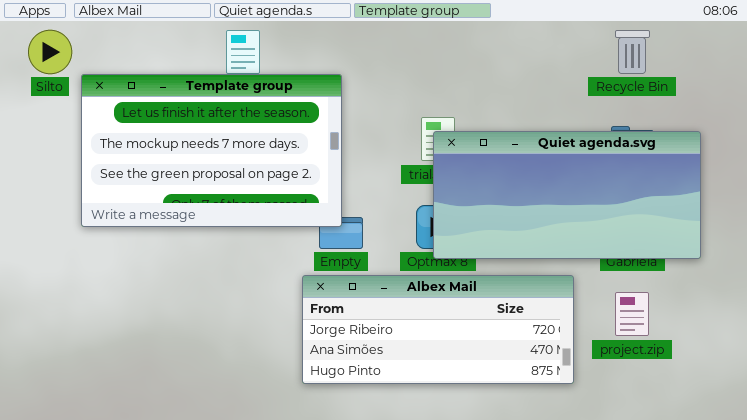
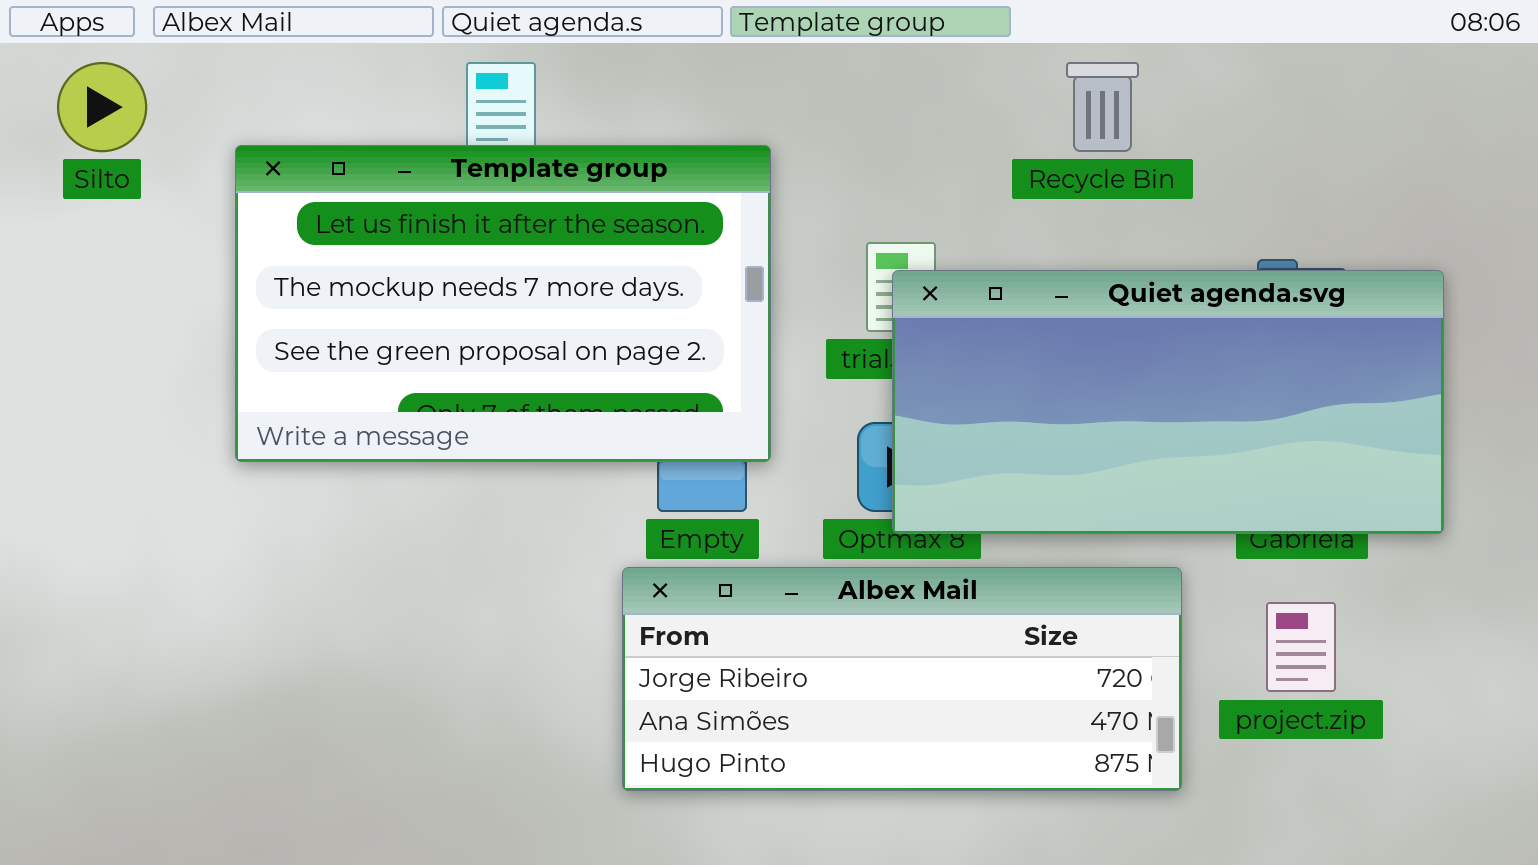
Recycle Bin: [615,30,650,74] -> [1066,62,1139,152], moved
Template group: [81,74,342,227] -> [235,145,771,462], moved

